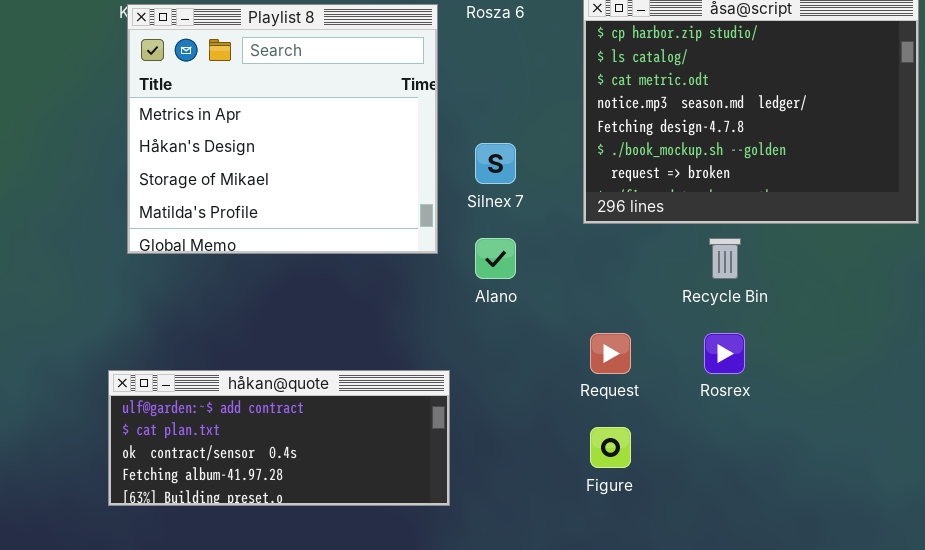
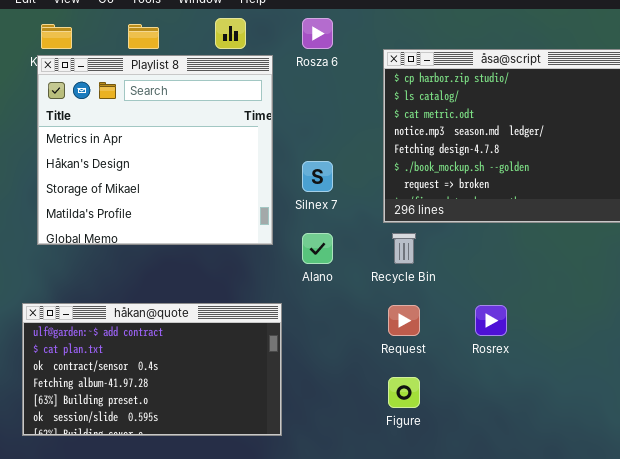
Recycle Bin: [709,238,741,279] -> [392,233,416,264], moved
håkan@quote: [108,370,450,506] -> [22,303,282,436], resized

